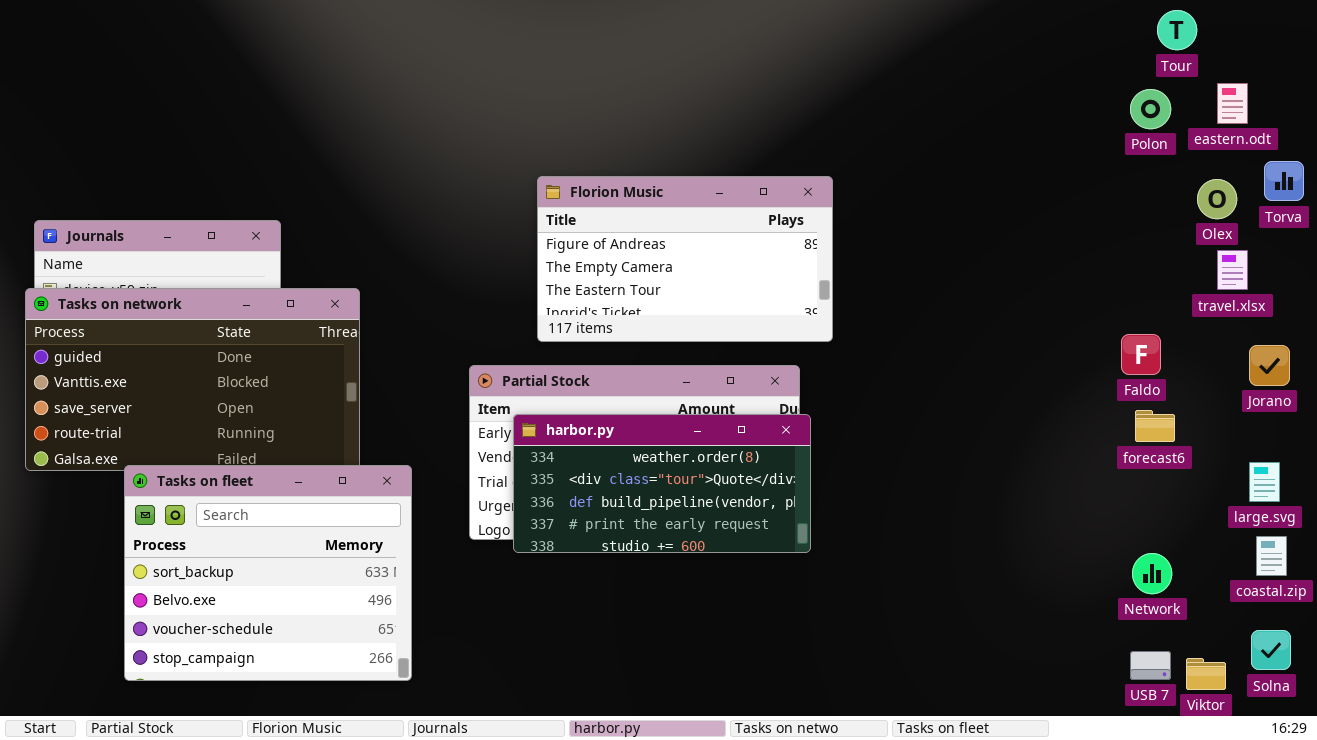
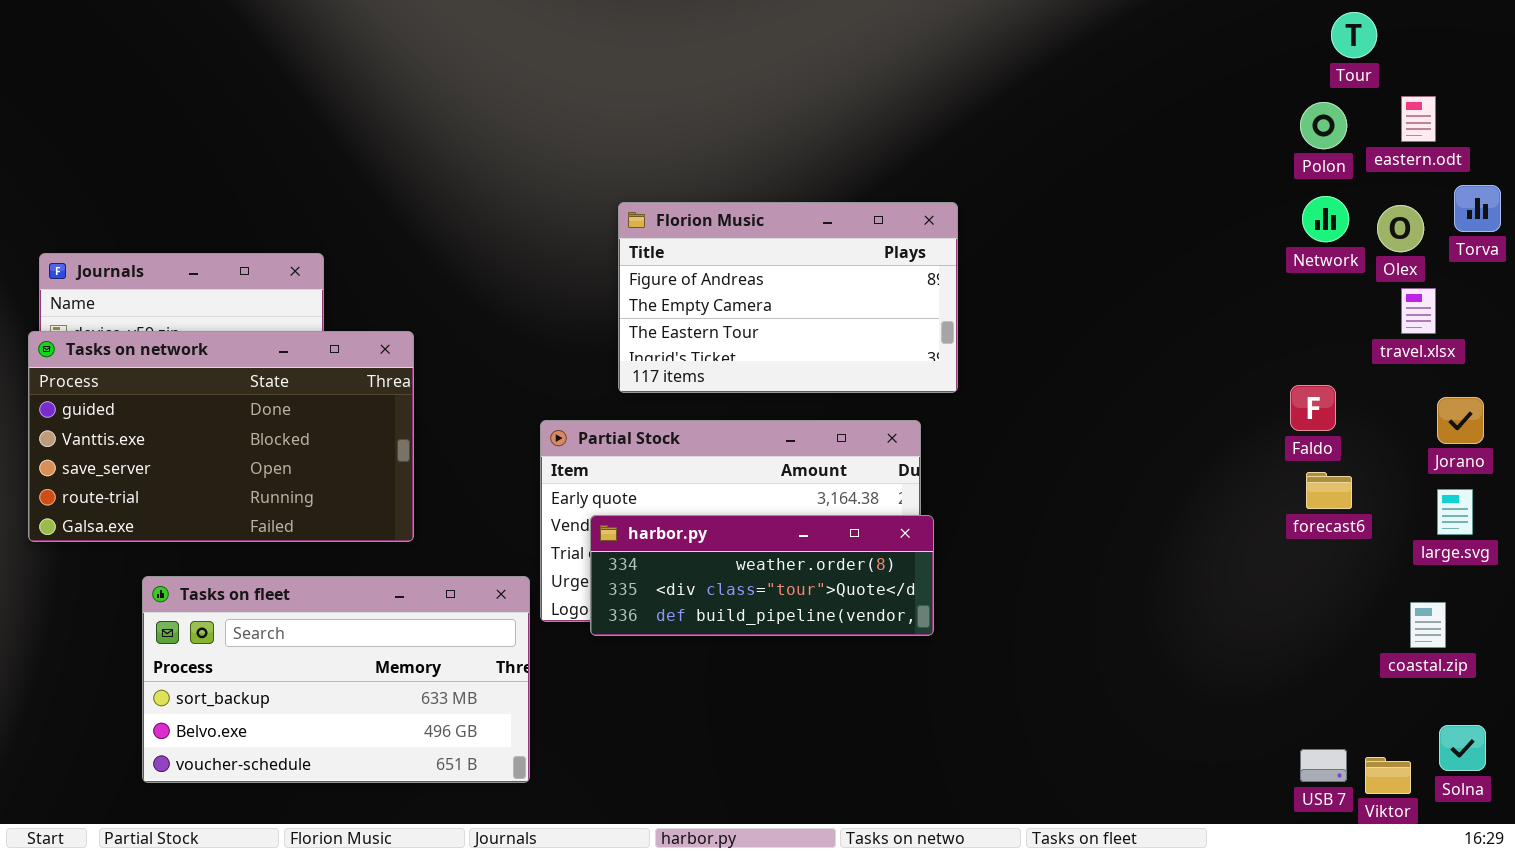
harbor.py: [513,414,811,553] -> [590,515,934,636], resized
large.svg: [1249,462,1280,502] -> [1437,489,1473,535], moved
Tasks on fleet: [124,465,412,681] -> [142,576,530,783], resized
coastal.zip: [1256,536,1287,576] -> [1410,602,1446,648], moved
Network: [1132,553,1172,594] -> [1302,196,1349,242], moved

